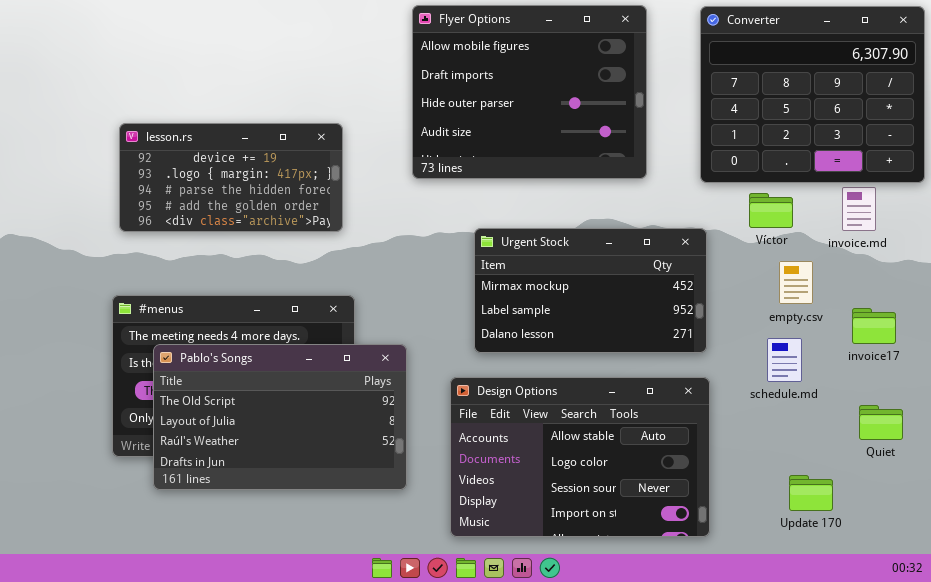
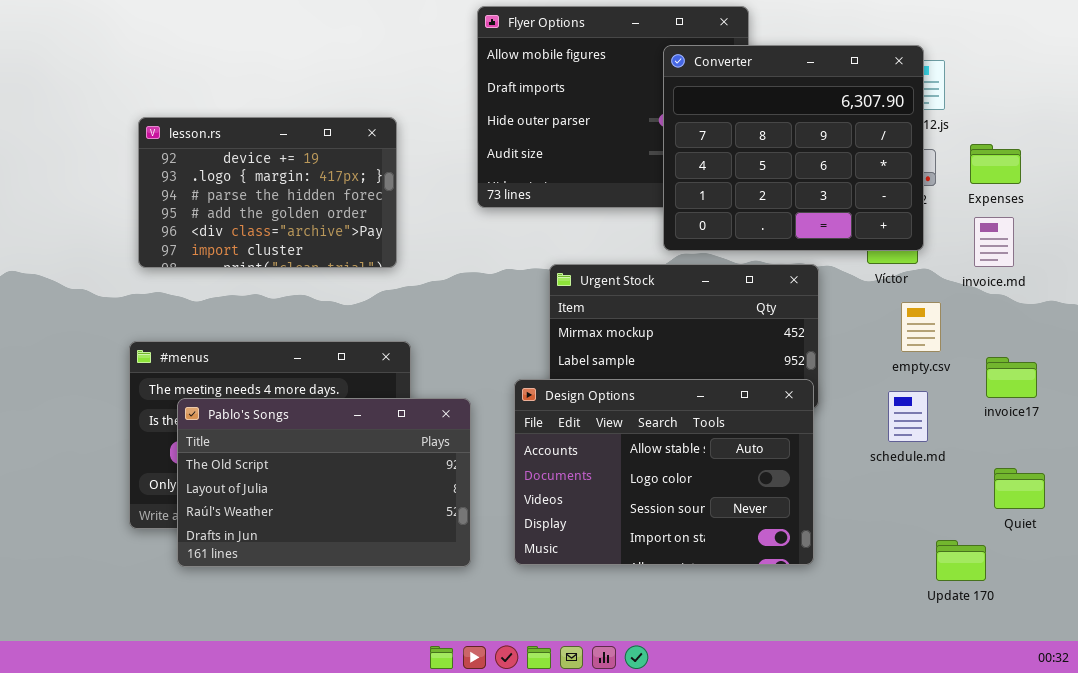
Converter: [700,6,925,183] -> [663,45,924,251], moved
lesson.rs: [119,123,343,232] -> [138,117,397,268], resized
Design Options: [450,377,710,537] -> [514,379,814,565], moved
Update 170: [789,475,833,511] -> [936,540,986,581], moved

